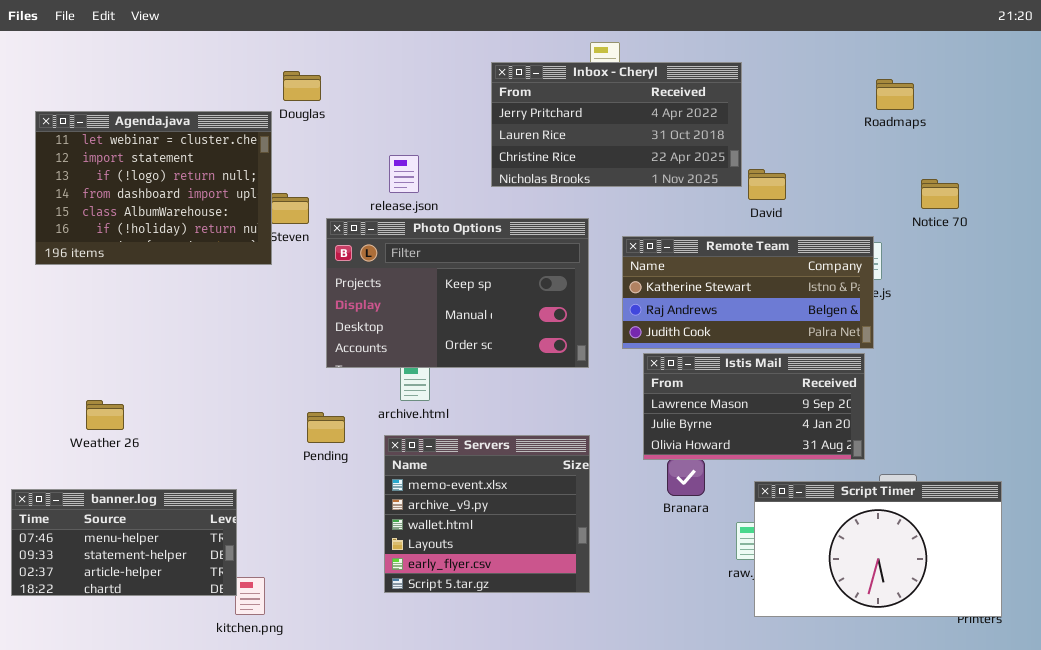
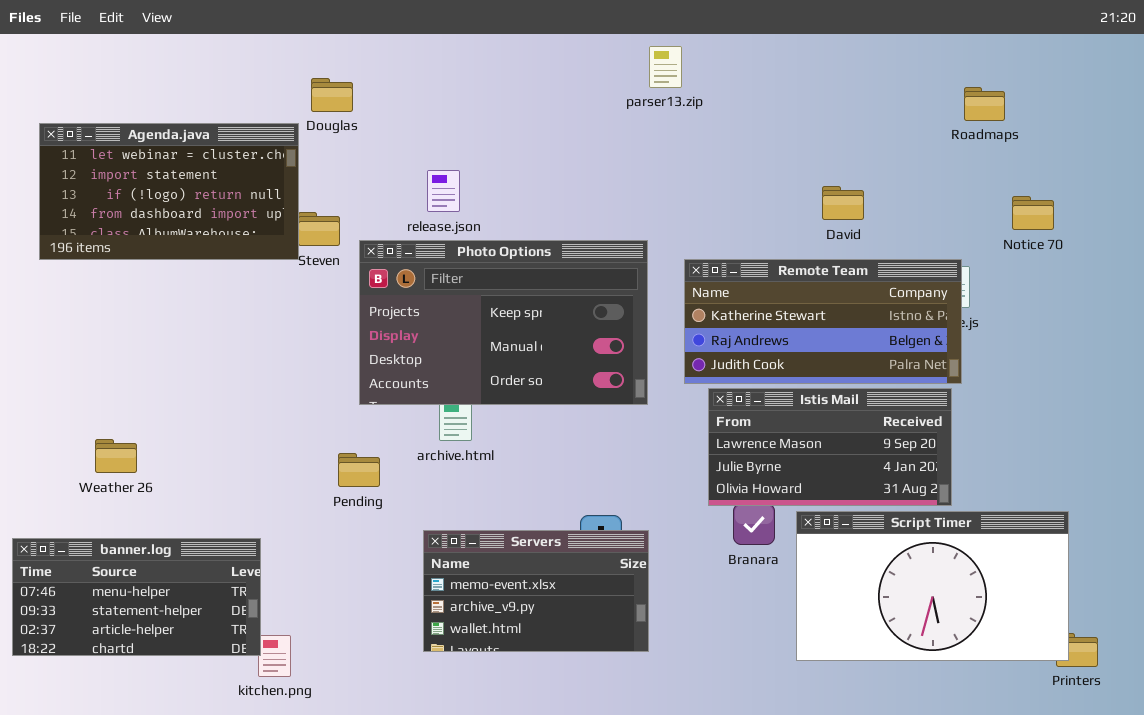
Inbox - Cheryl: [491,62,742,187] -> none, closed
Agenda.java: [35,111,272,265] -> [39,123,299,260], resized
Servers: [384,435,590,593] -> [423,530,649,652], resized
Script Timer: [754,481,1002,617] -> [796,511,1069,661], moved

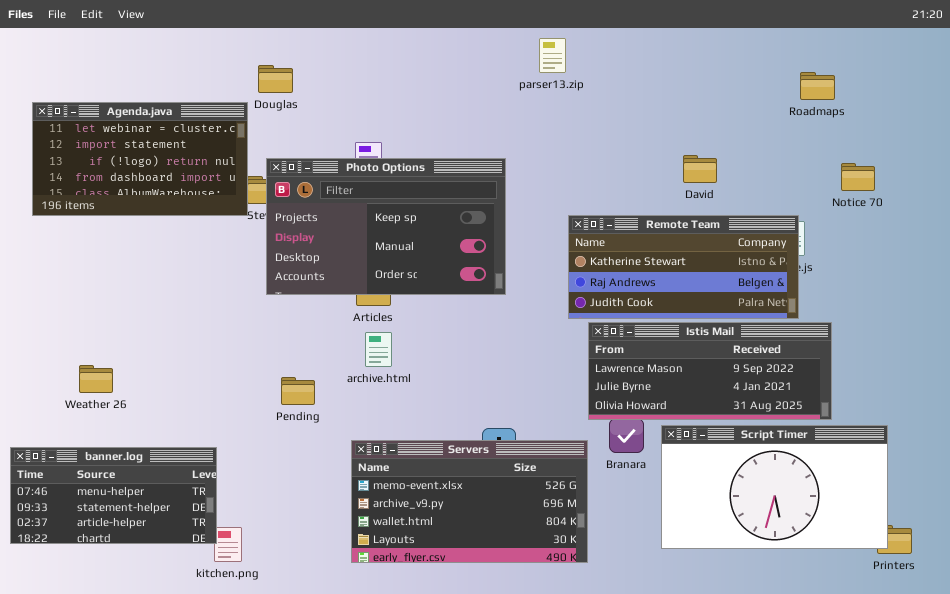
Photo Options: [359,240,648,405] -> [266,158,506,295], moved
Istis Mail: [708,388,952,506] -> [588,322,832,420], resized
Servers: [423,530,649,652] -> [351,440,588,563], resized

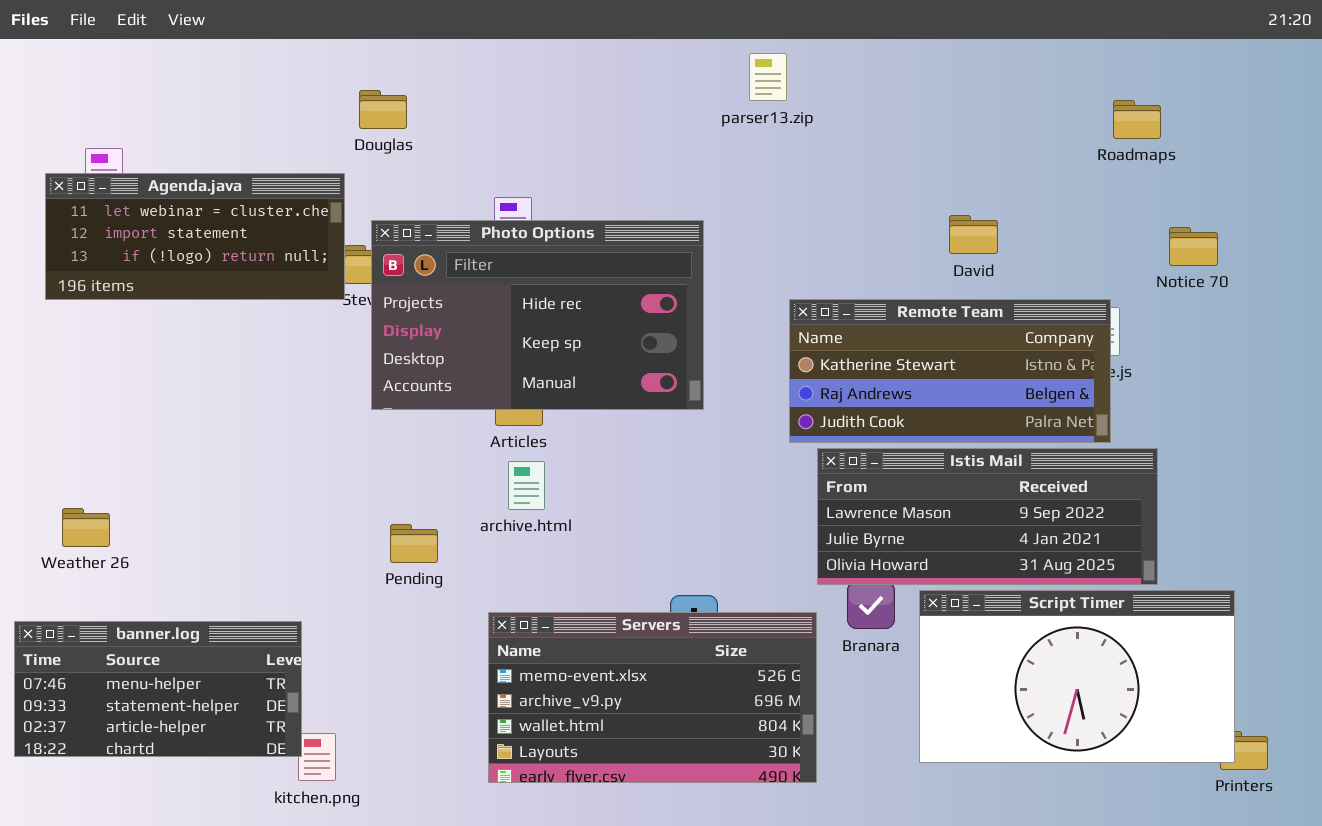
Agenda.java: [32,102,248,216] -> [45,173,345,300], resized
Photo Options: [266,158,506,295] -> [371,220,704,410], scrolled up 1 row
Weather 26: [79,365,113,393] -> [62,508,110,547], moved

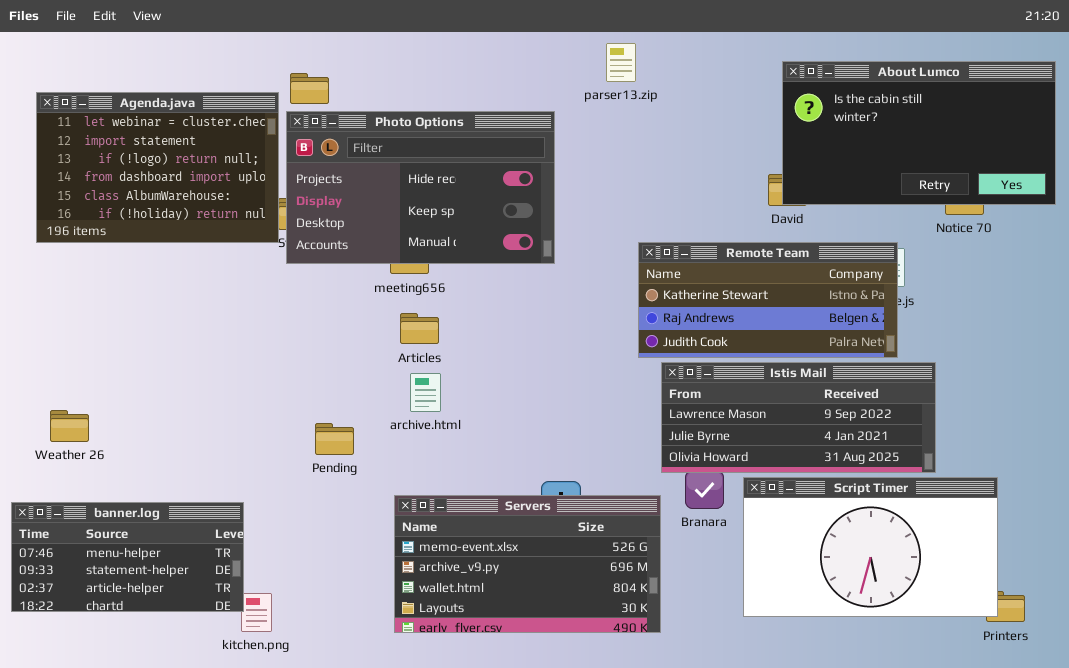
About Lumco: none -> [782,61,1056,205], opened
Agenda.java: [45,173,345,300] -> [36,92,279,243], resized
Photo Options: [371,220,704,410] -> [286,111,555,264], moved

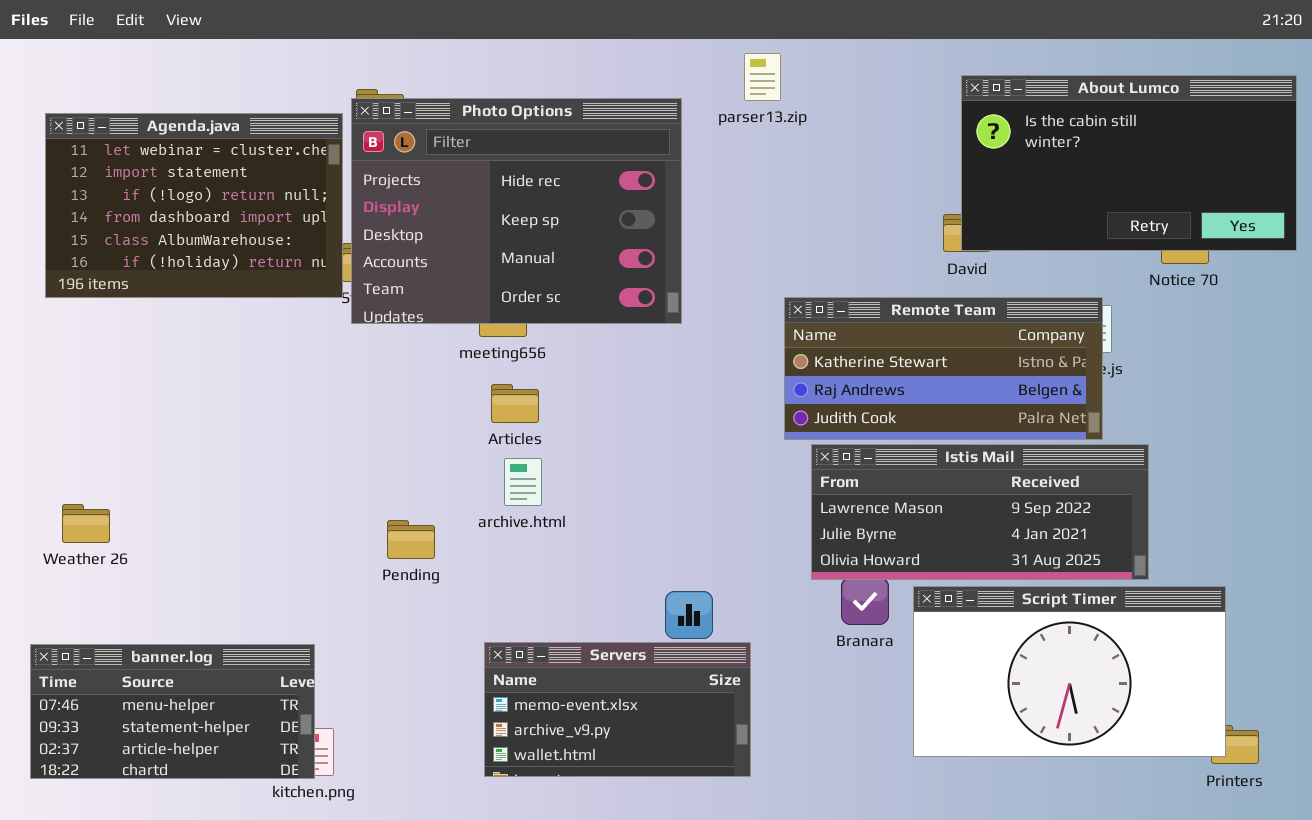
Photo Options: [286,111,555,264] -> [351,98,682,324], resized
Servers: [394,495,661,633] -> [484,642,751,777], resized
banner.log: [11,502,244,612] -> [30,644,315,779], moved

